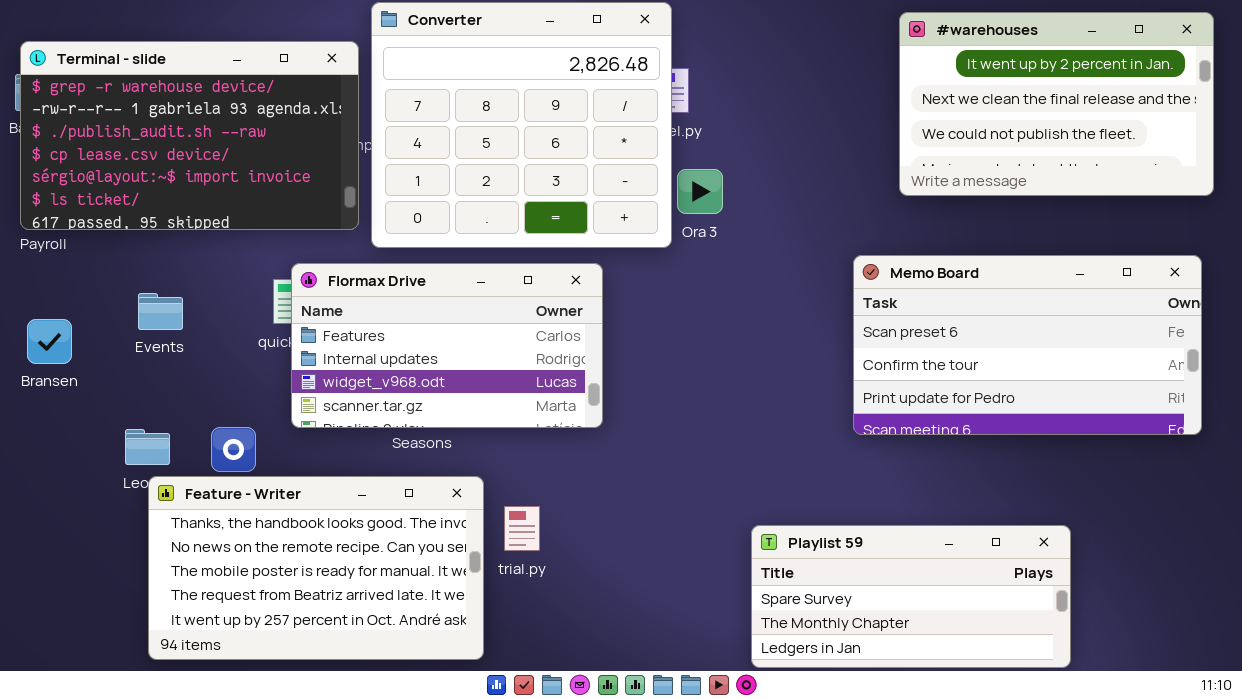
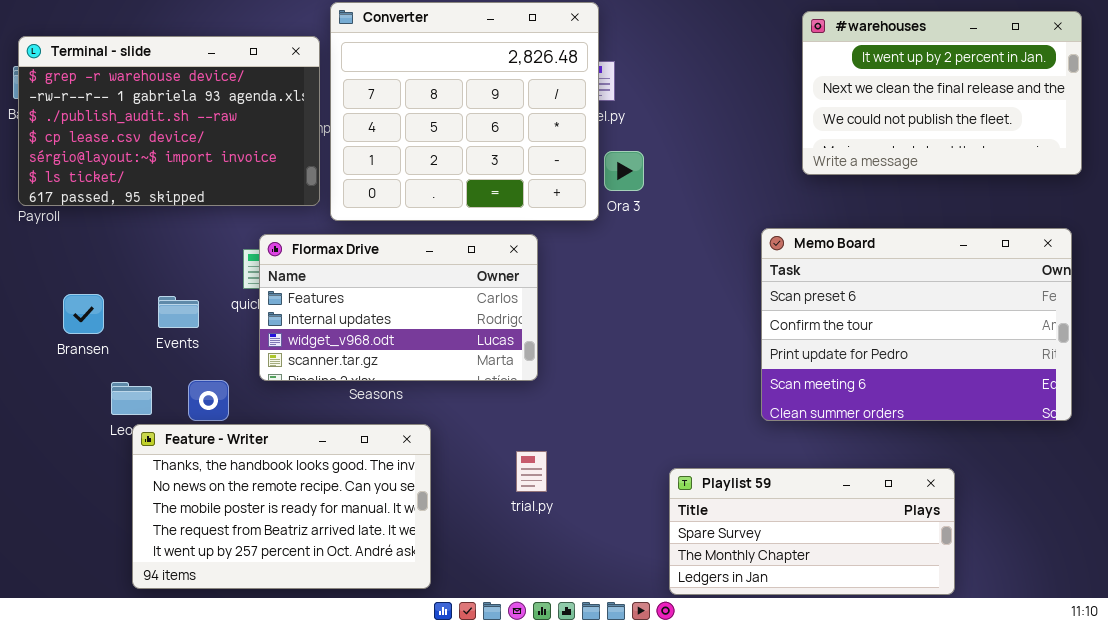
Memo Board: [853,255,1202,435] -> [761,228,1072,421], resized
Events: [138,293,183,330] -> [158,296,199,328], moved
Bransen: [27,319,72,364] -> [63,294,104,334], moved
trial.py: [504,506,540,551] -> [516,451,547,492], moved

